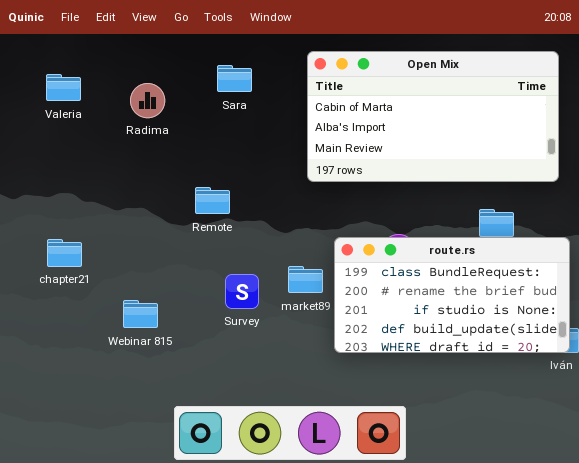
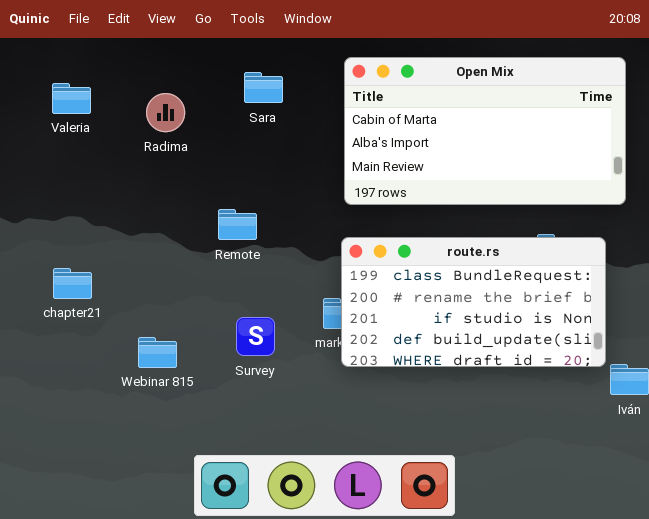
route.rs: [334,237,570,353] -> [341,237,606,367], moved
Survey: [225,274,259,309] -> [236,317,275,356], moved

